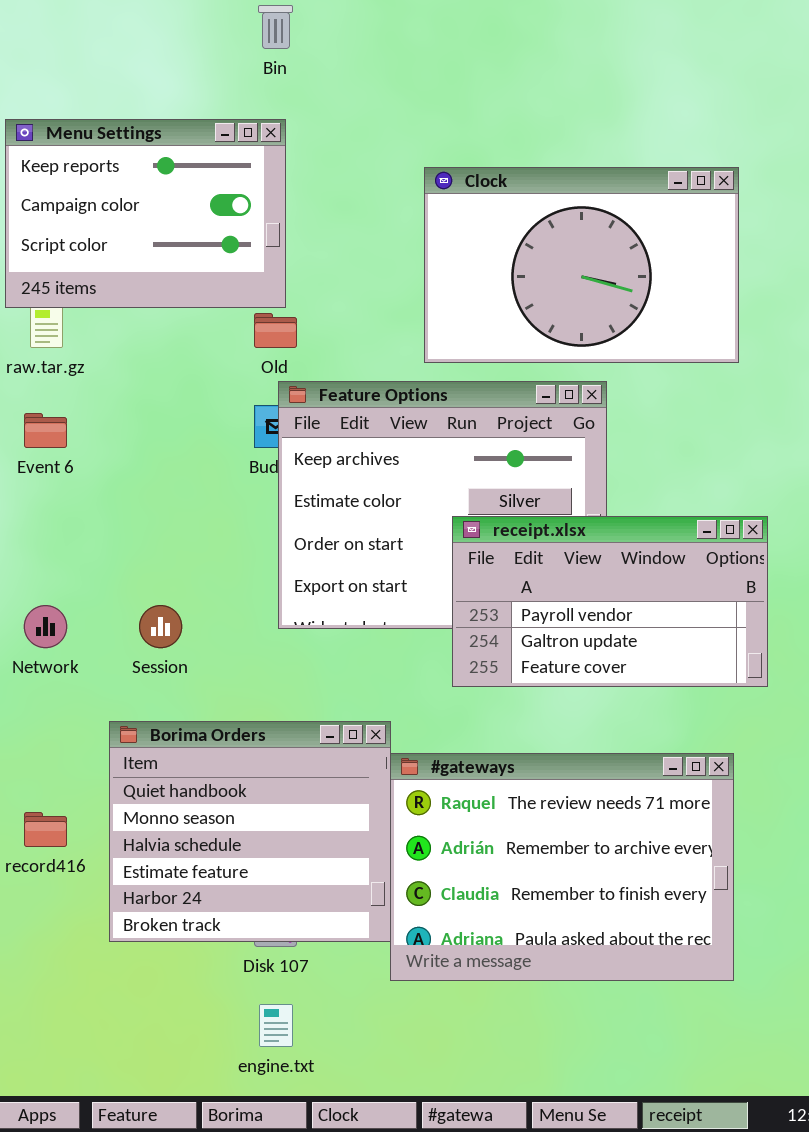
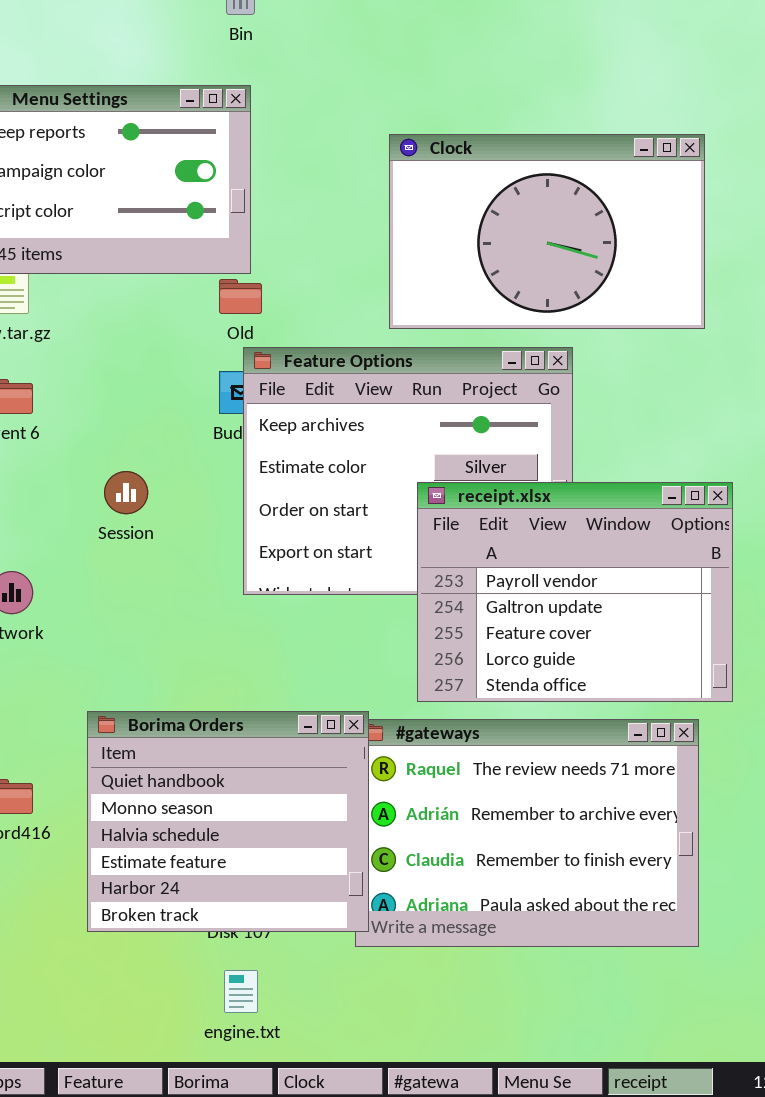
receipt.xlsx: [452,516,768,687] -> [417,482,733,702], resized
Session: [139,605,182,648] -> [104,471,148,514], moved
Borima Orders: [109,721,391,942] -> [87,711,369,932], moved

